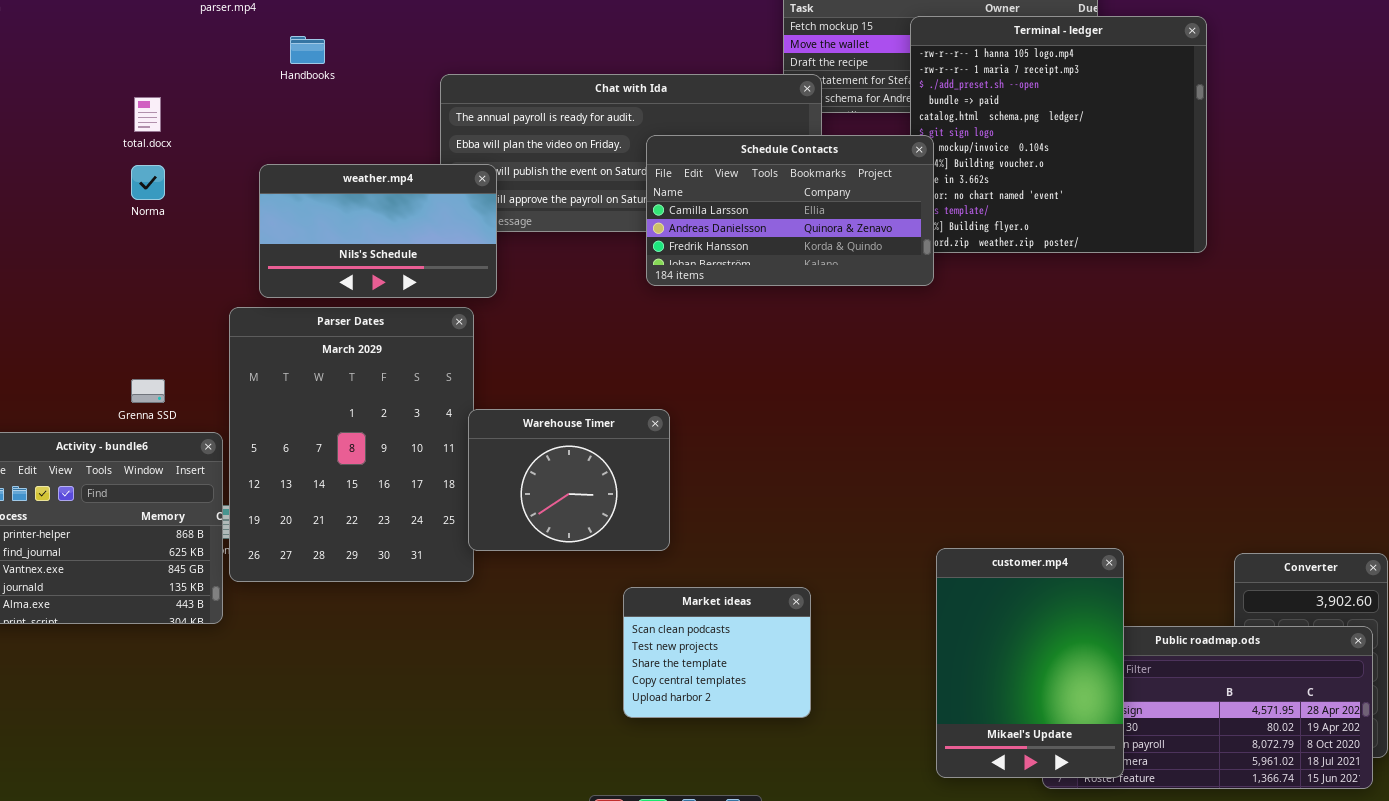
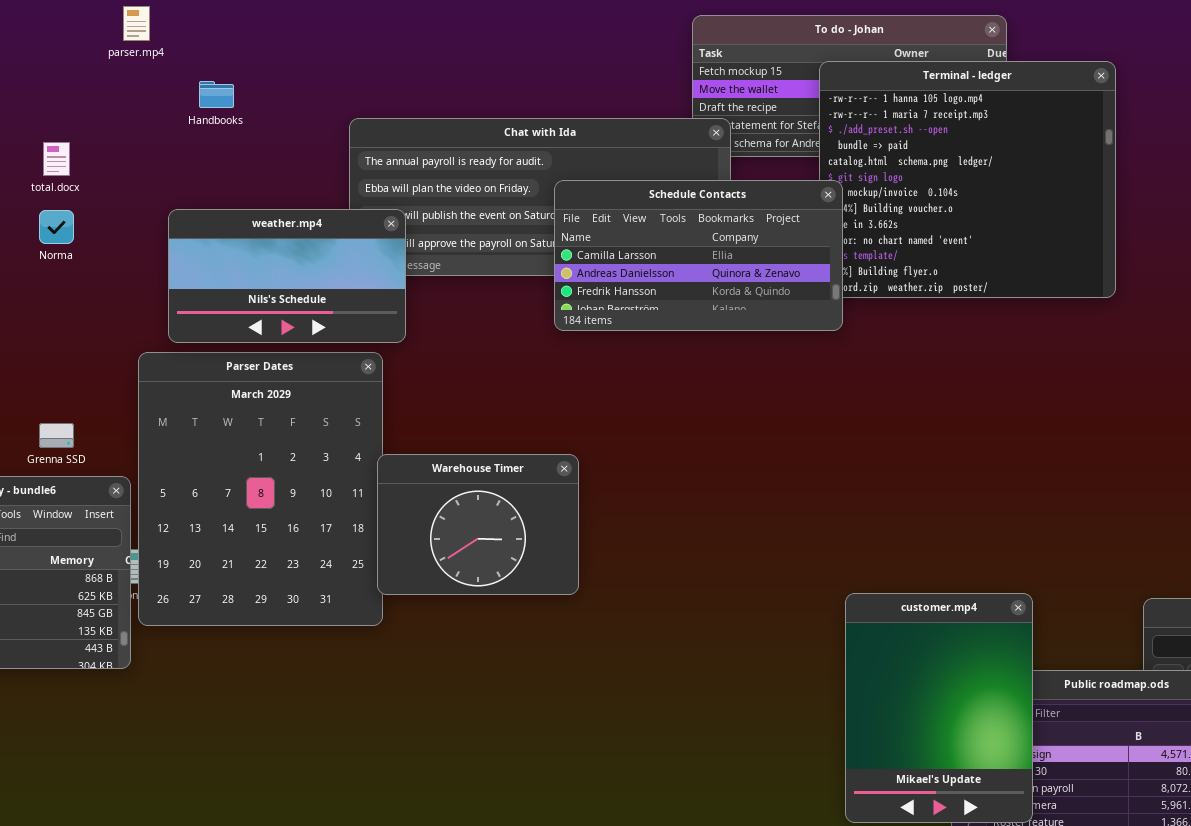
Market ideas: [623,587,811,718] -> none, closed

